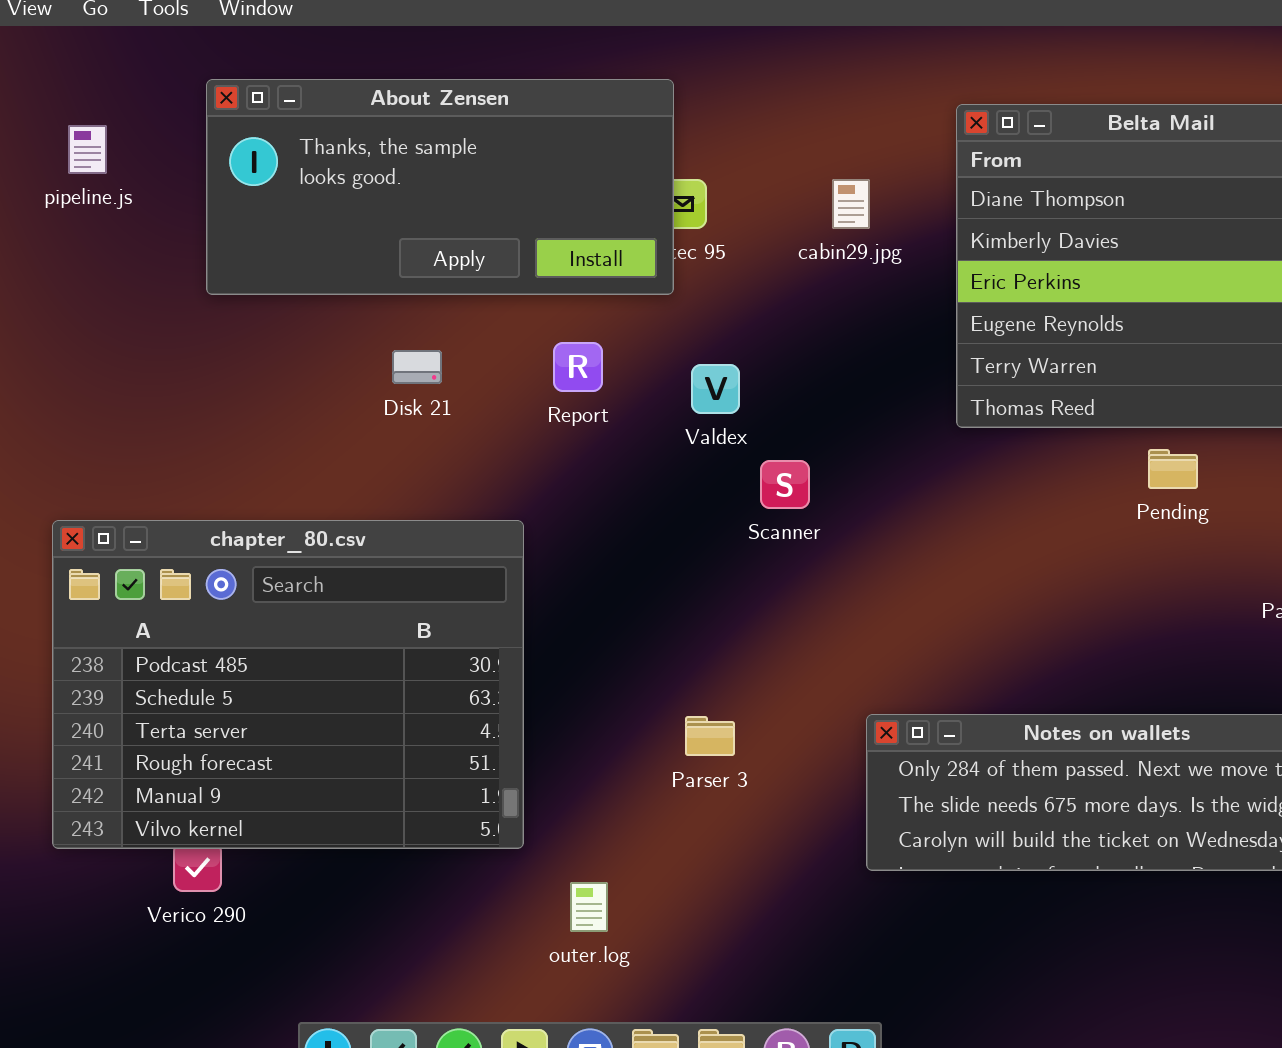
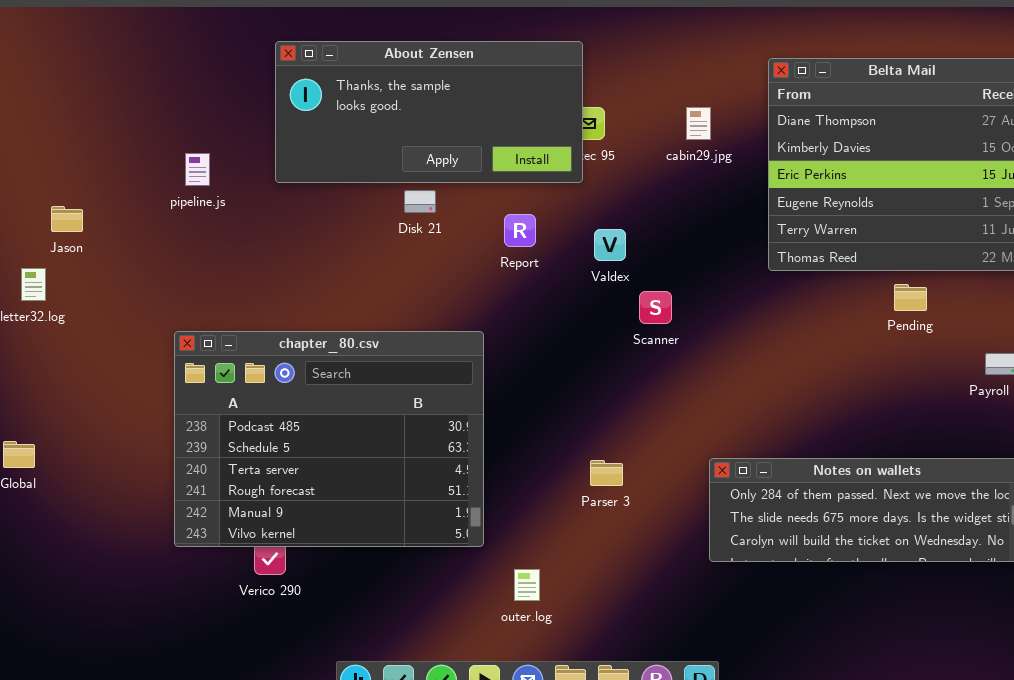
pipeline.js: [68,125,107,174] -> [185,153,210,186], moved
Disk 21: [392,350,442,384] -> [404,190,436,213], moved

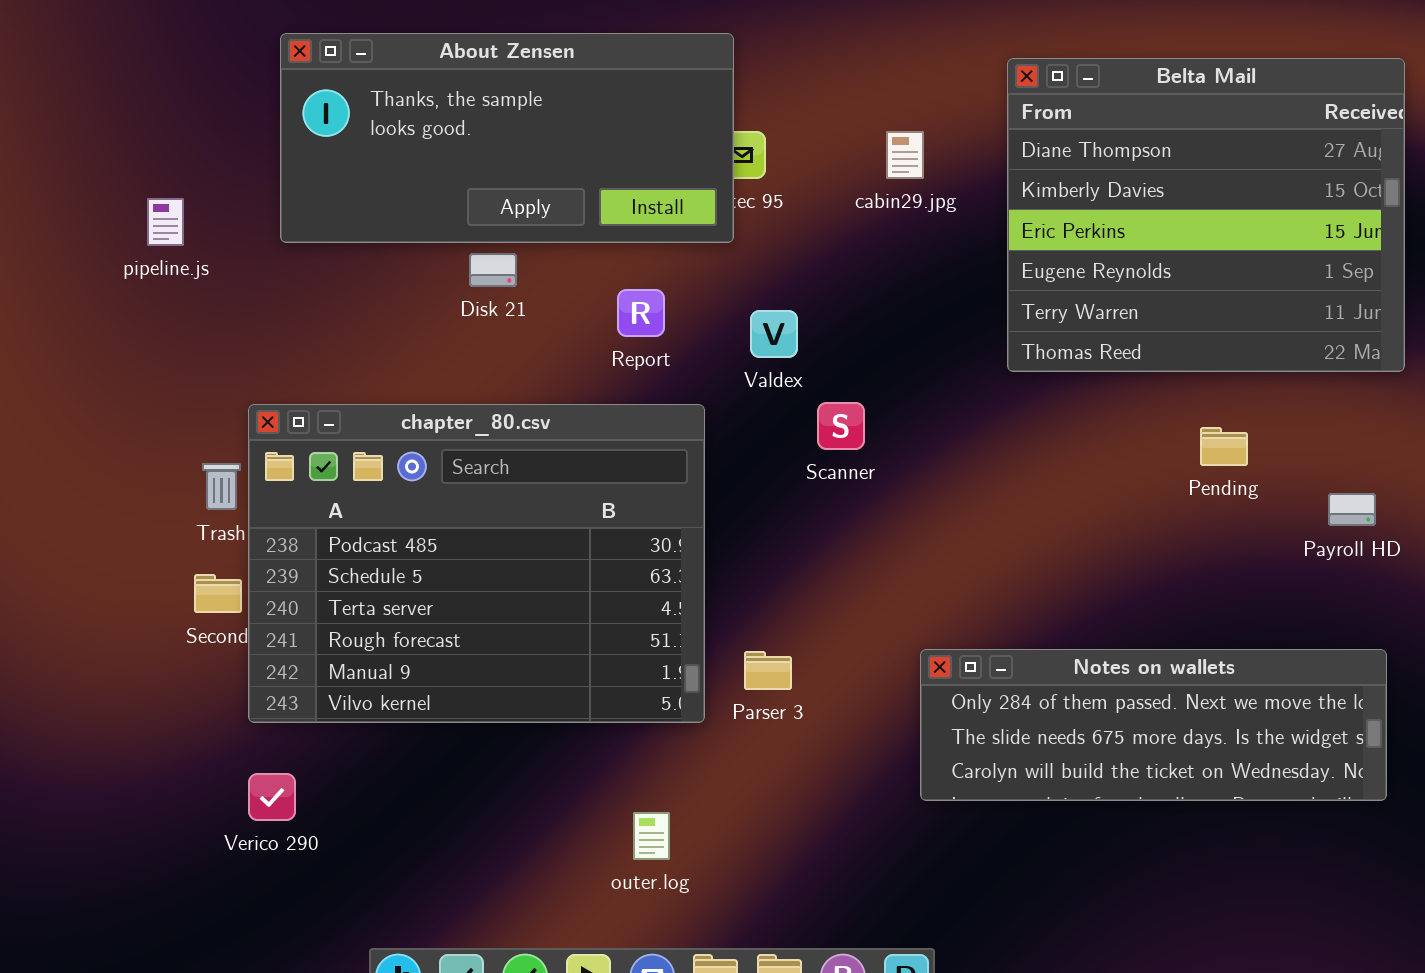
Pending: [894,284,927,311] -> [1200,427,1248,466], moved
chapter_80.csv: [174,331,484,547] -> [248,404,705,723], moved

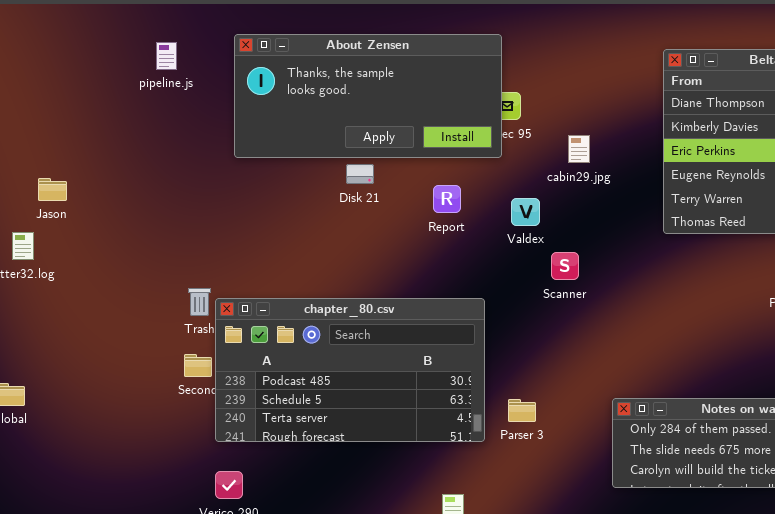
cabin29.jpg: [886,131,924,179] -> [568,135,590,163], moved
pipeline.js: [147,198,184,246] -> [156,42,177,70], moved
chapter_80.csv: [248,404,705,723] -> [215,298,485,442], resized

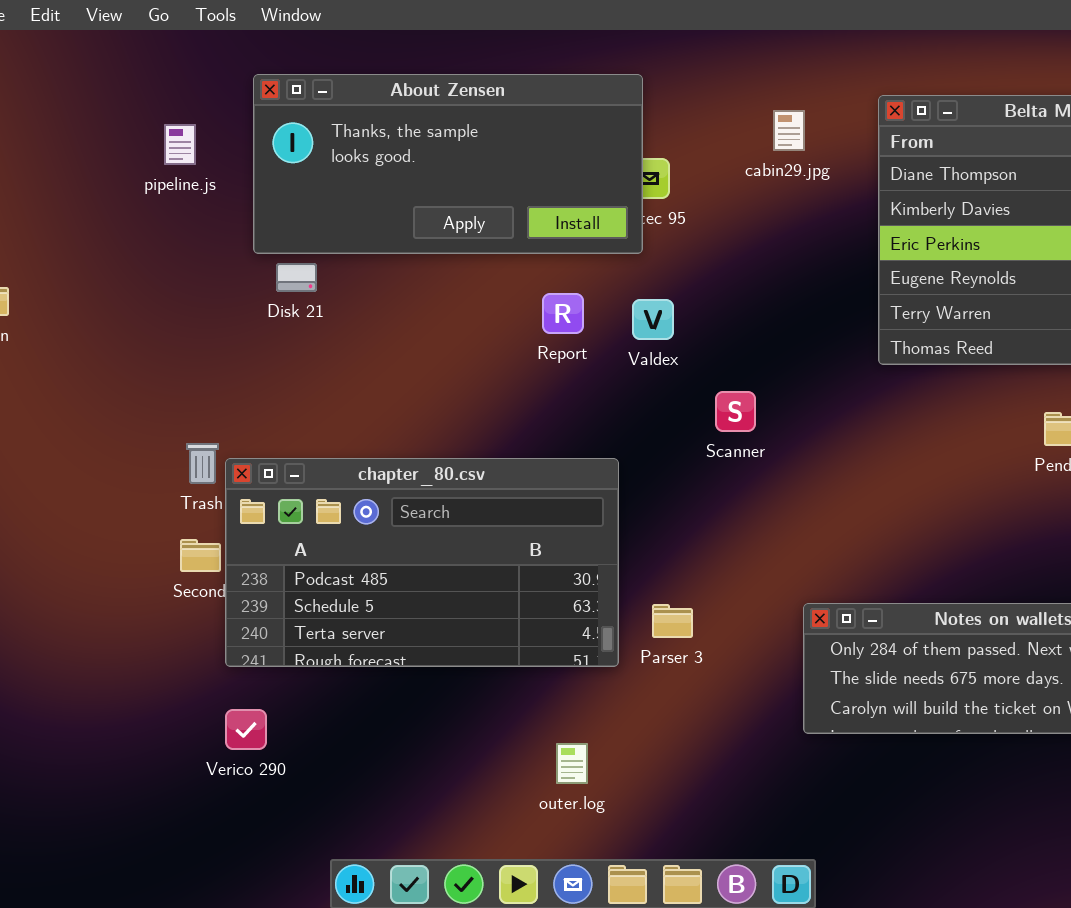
pipeline.js: [156,42,177,70] -> [164,124,196,165], moved
cabin29.jpg: [568,135,590,163] -> [773,110,805,151], moved
Disk 21: [346,164,374,184] -> [276,263,317,292], moved
Valdex: [511,198,540,226] -> [632,299,674,340], moved

